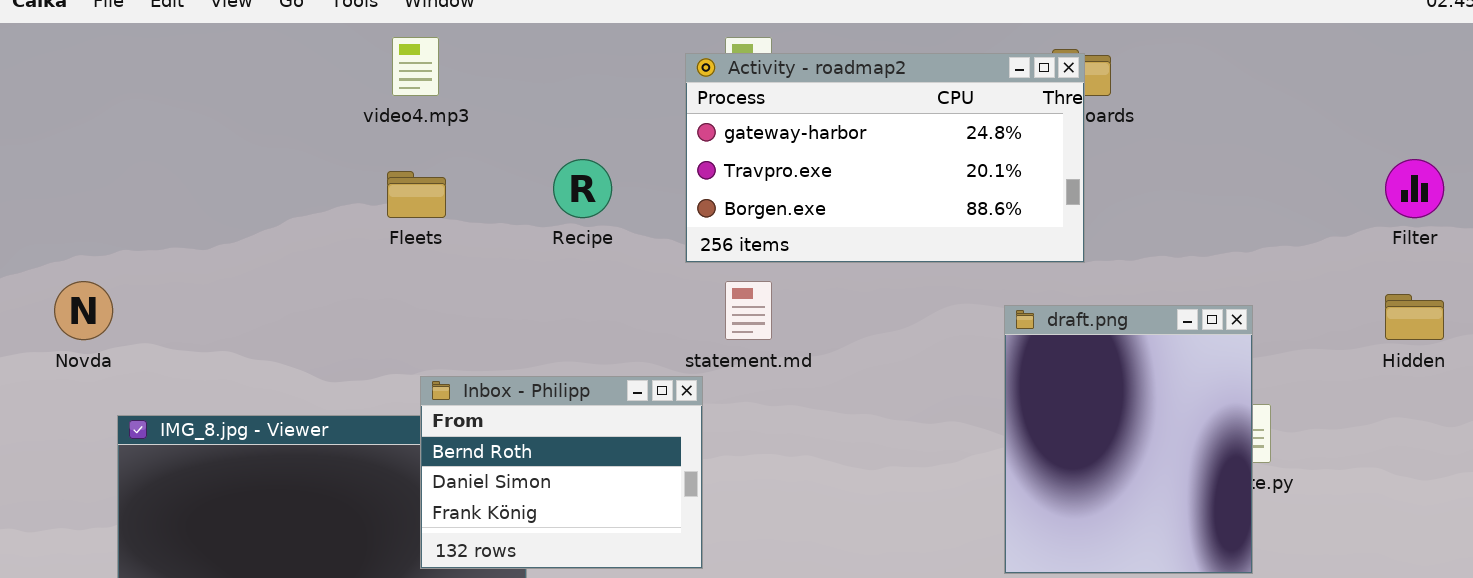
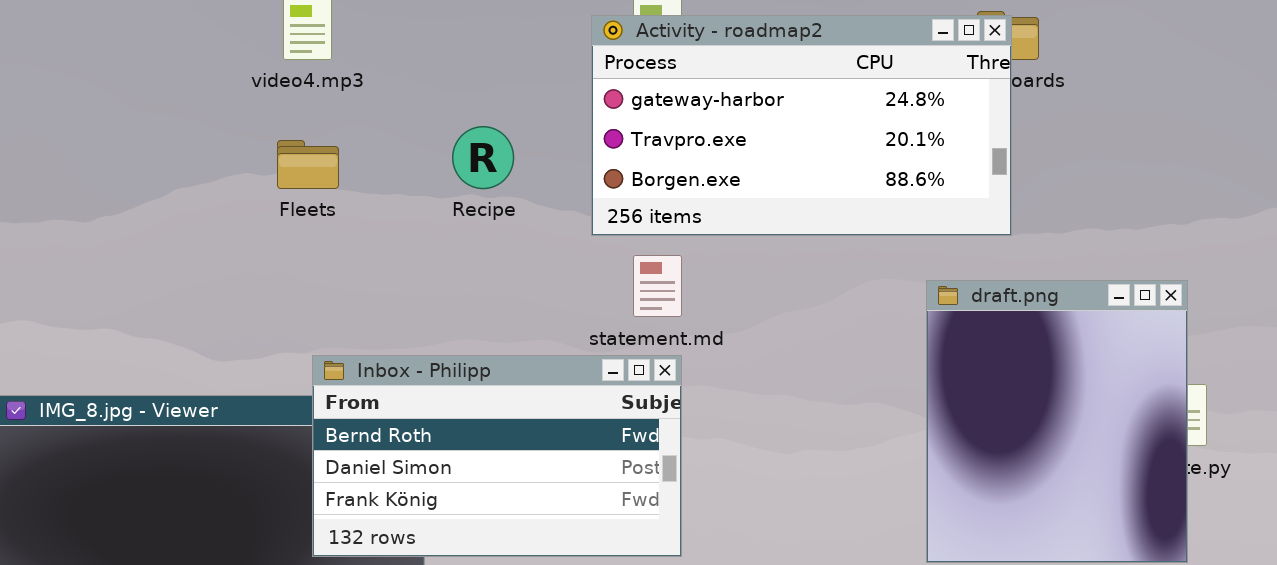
Inbox - Philipp: [420,376,703,569] -> [312,355,682,557], resized

